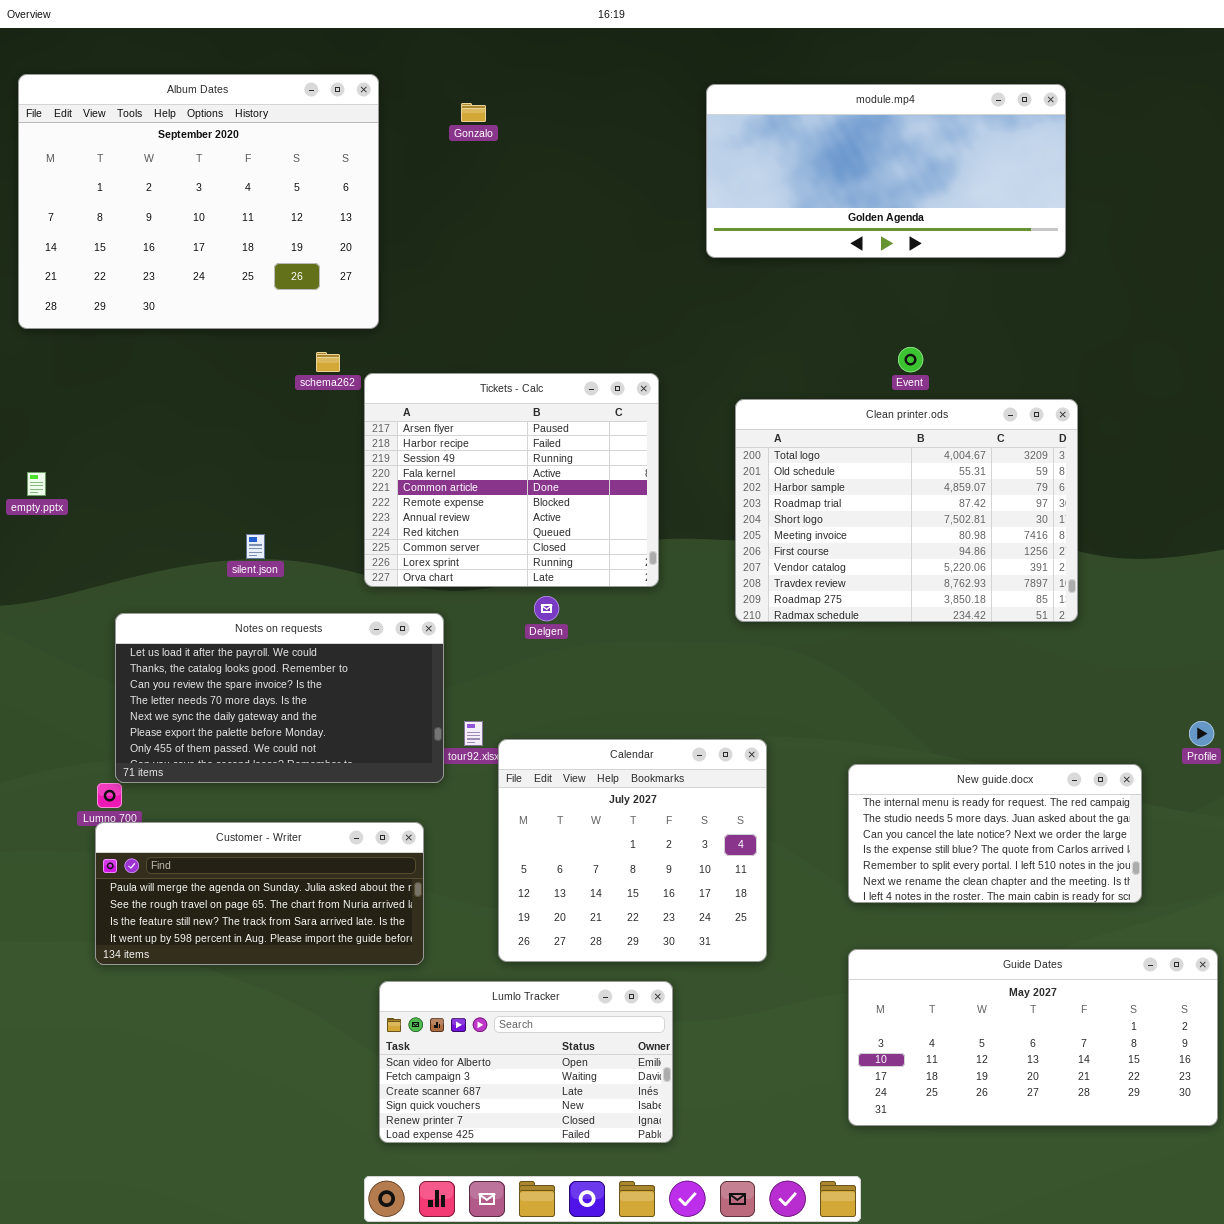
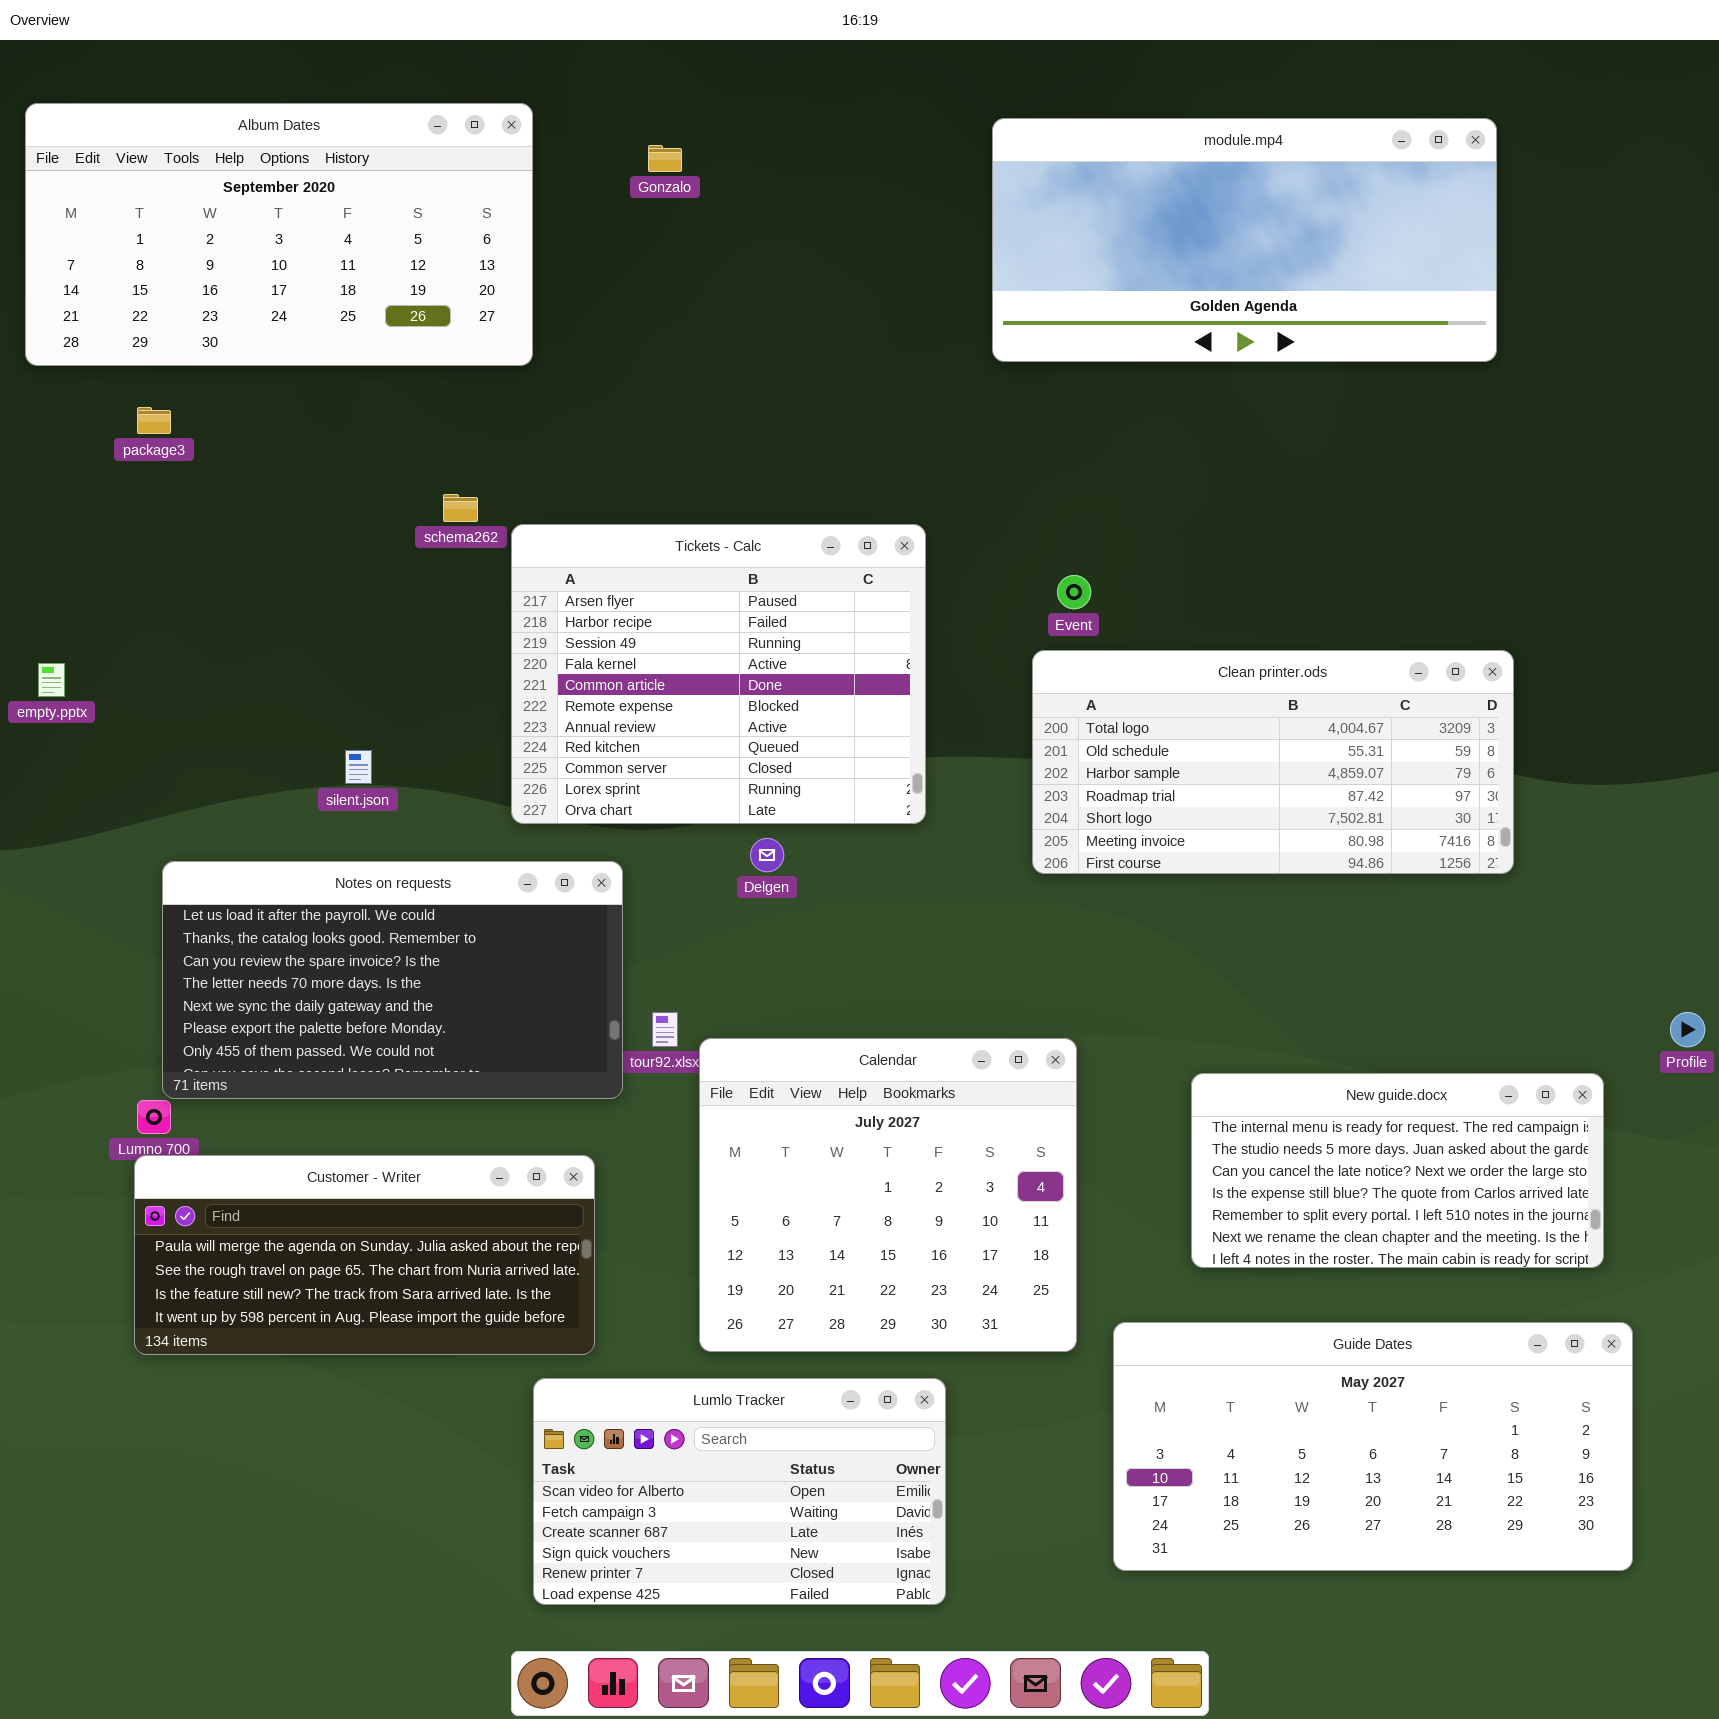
Album Dates: [18,74,379,329] -> [25,103,533,366], resized
Event: [898,347,923,372] -> [1057,575,1091,609], moved
Clean printer.ods: [735,399,1078,622] -> [1032,650,1514,874], resized
Guide Dates: [848,949,1218,1126] -> [1113,1322,1633,1571], moved

